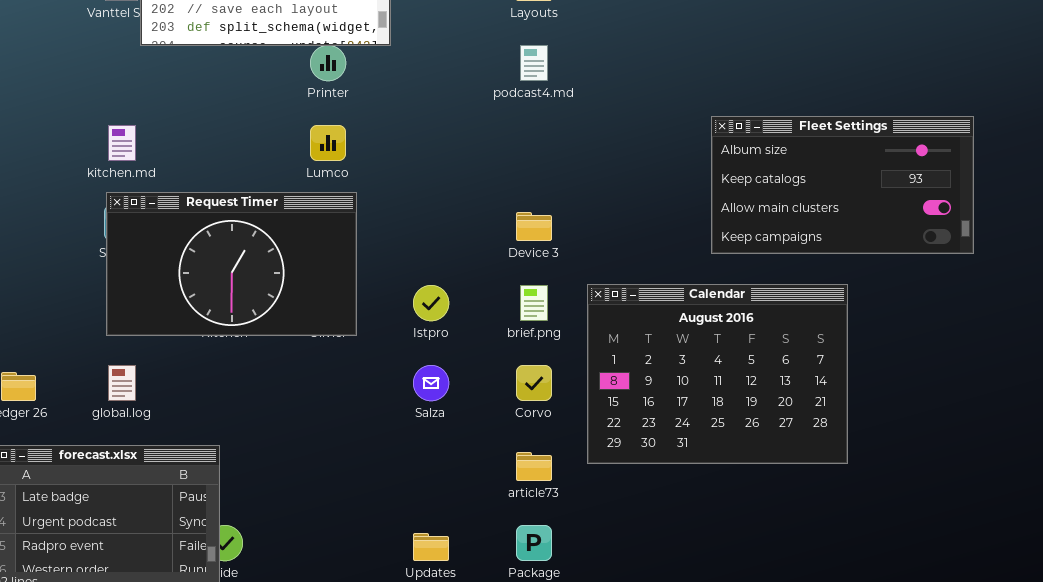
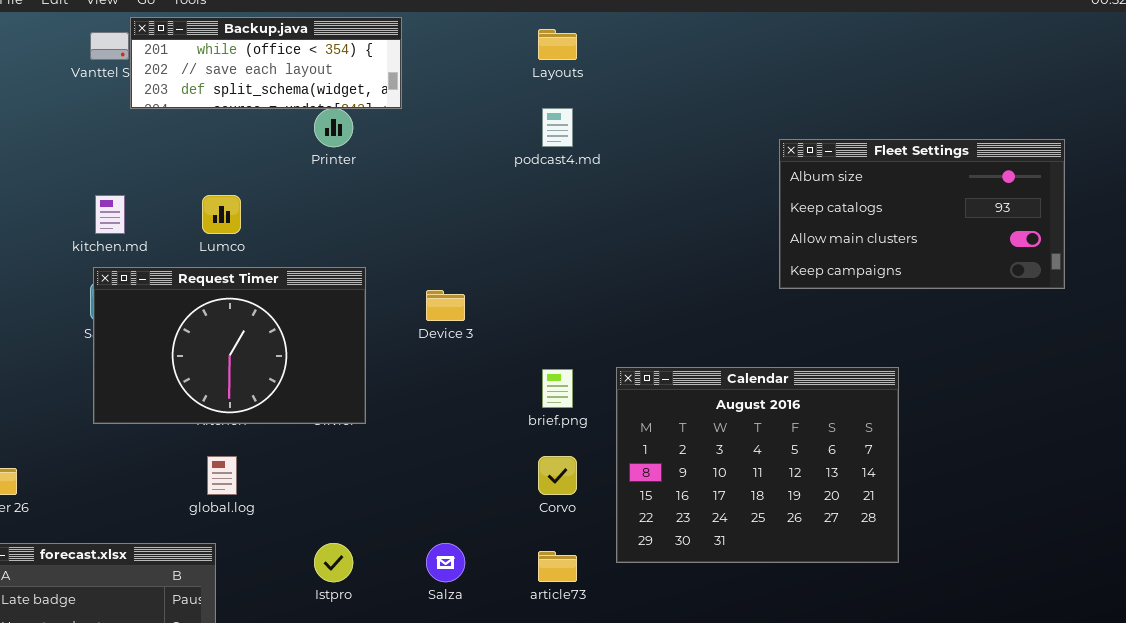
Fleet Settings: [711,116,974,254] -> [779,139,1065,289], moved
Lumco: [310,125,346,161] -> [202,195,241,234], moved
Device 3: [516,212,552,241] -> [426,290,465,321], moved
Istpro: [413,285,449,321] -> [314,543,353,582], moved
global.log: [108,365,136,401] -> [207,456,237,495], moved
Salza: [413,365,449,401] -> [426,543,465,582], moved

